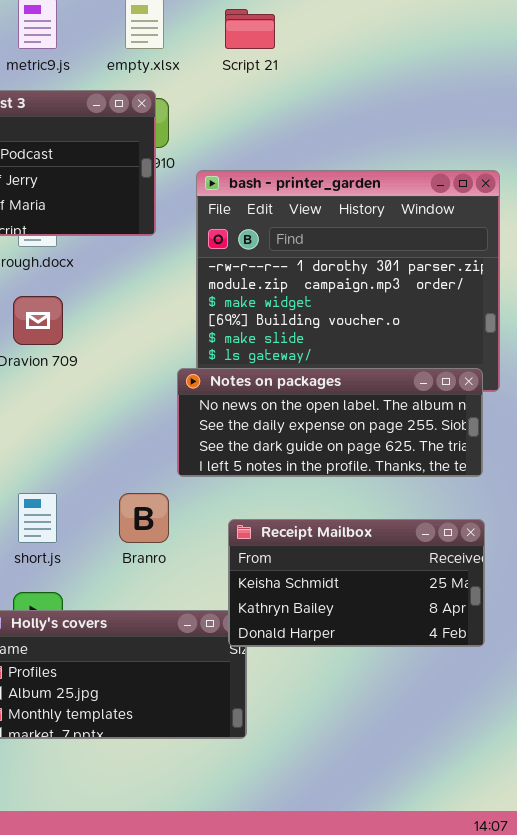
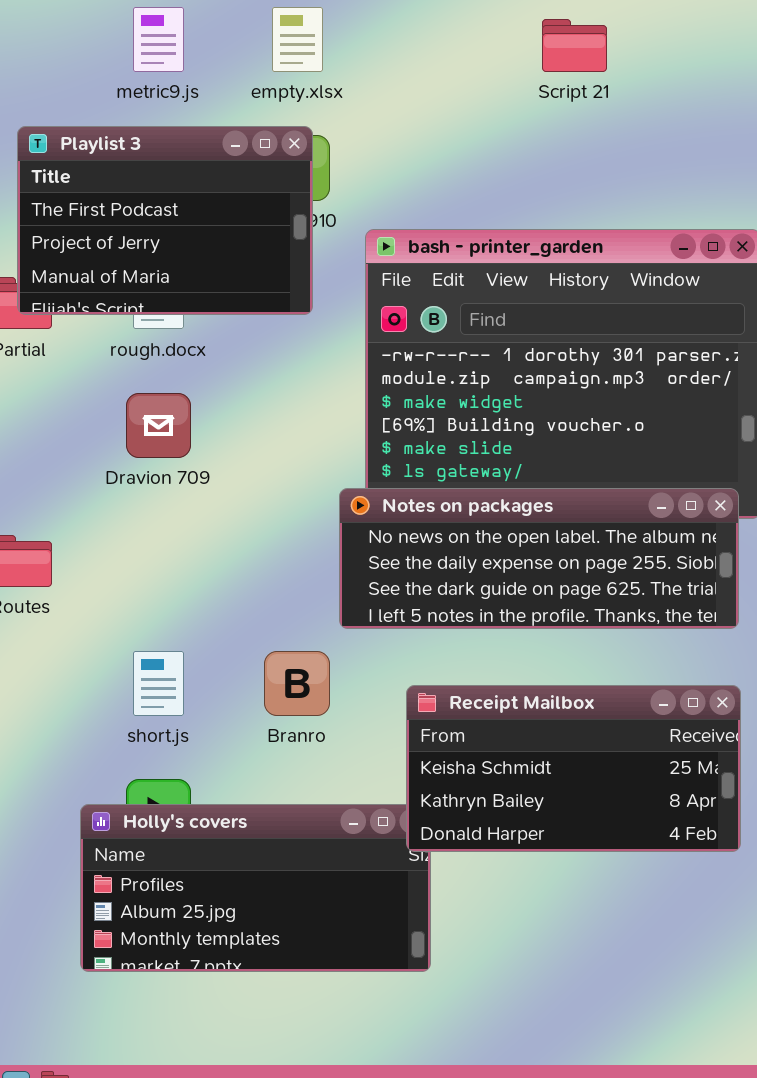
Script 21: [225,9,275,49] -> [542,19,607,72], moved

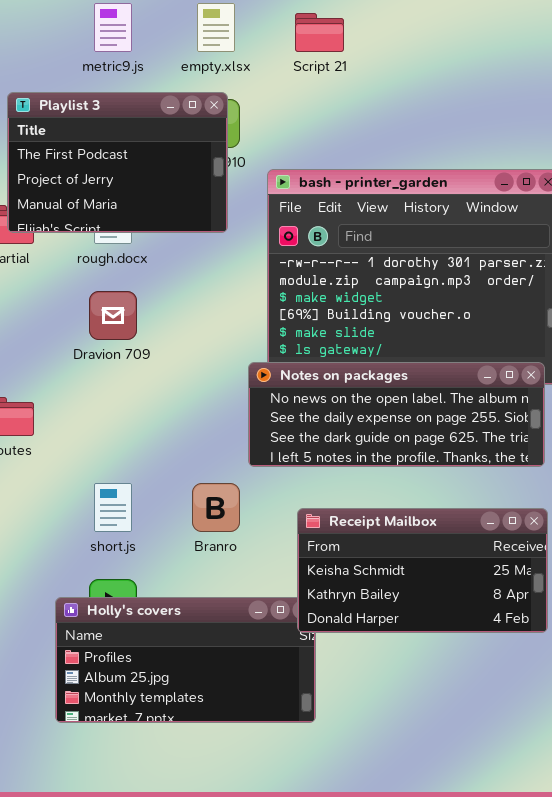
Script 21: [542,19,607,72] -> [295,13,344,52], moved

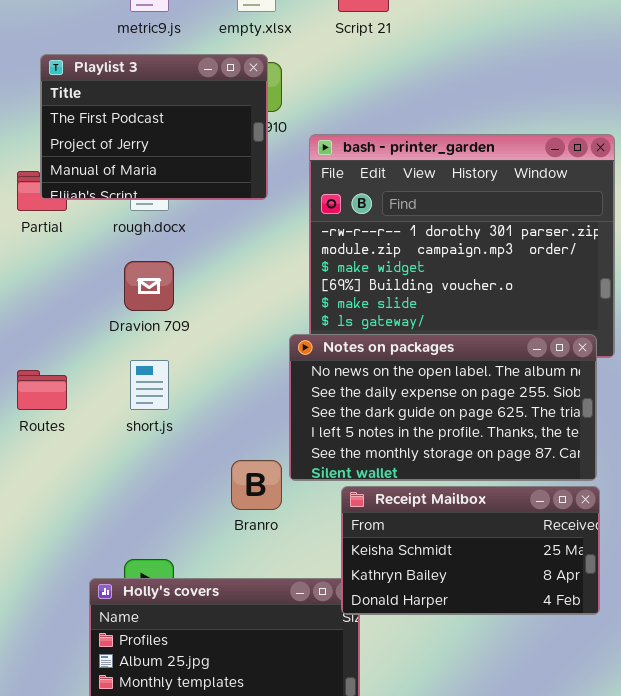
Notes on packages: [248,362,545,467] -> [289,334,597,481], resized
short.js: [94,483,132,532] -> [130,360,169,410], moved

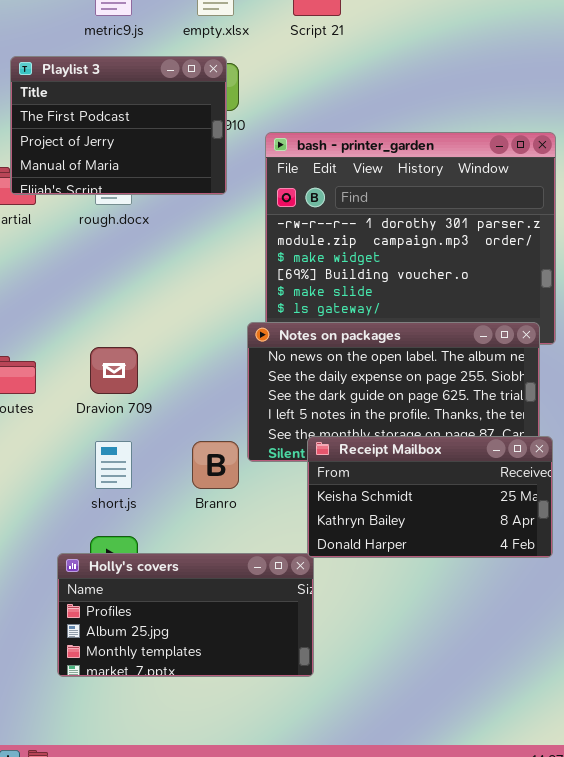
Dravion 709: [124,261,174,311] -> [90,347,138,394], moved
short.js: [130,360,169,410] -> [95,441,132,489], moved
Receipt Mailbox: [341,486,600,615] -> [307,436,553,558], moved

